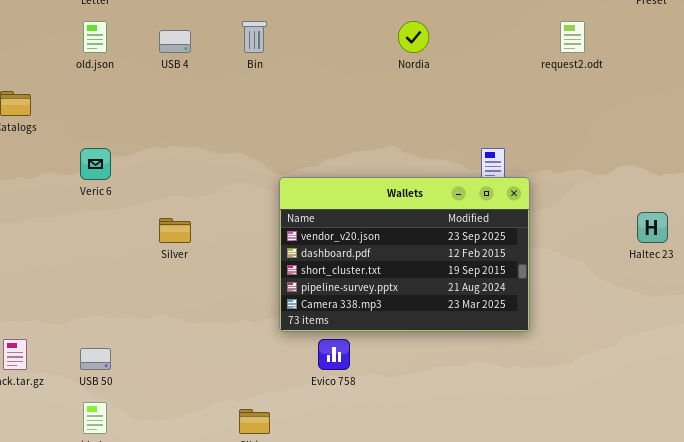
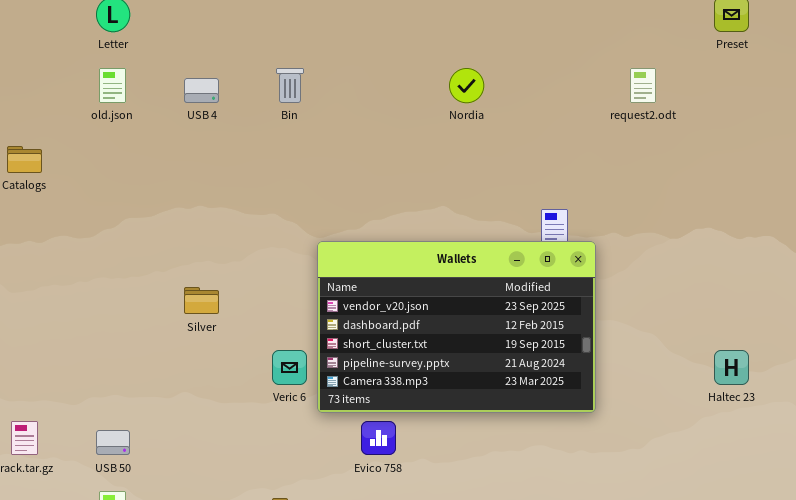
Veric 6: [80,148,111,180] -> [272,350,307,385], moved
Haltec 23: [637,212,668,243] -> [714,350,749,385], moved

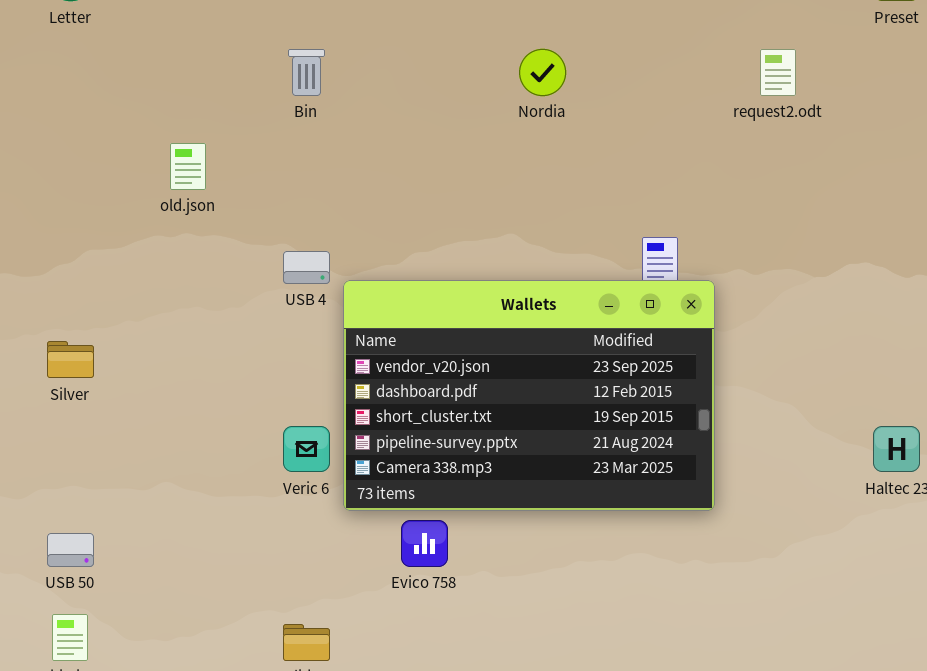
old.json: [99,68,126,103] -> [170,143,206,190], moved
USB 4: [184,78,219,103] -> [283,251,330,284], moved
Silver: [184,287,219,314] -> [47,341,94,378], moved

